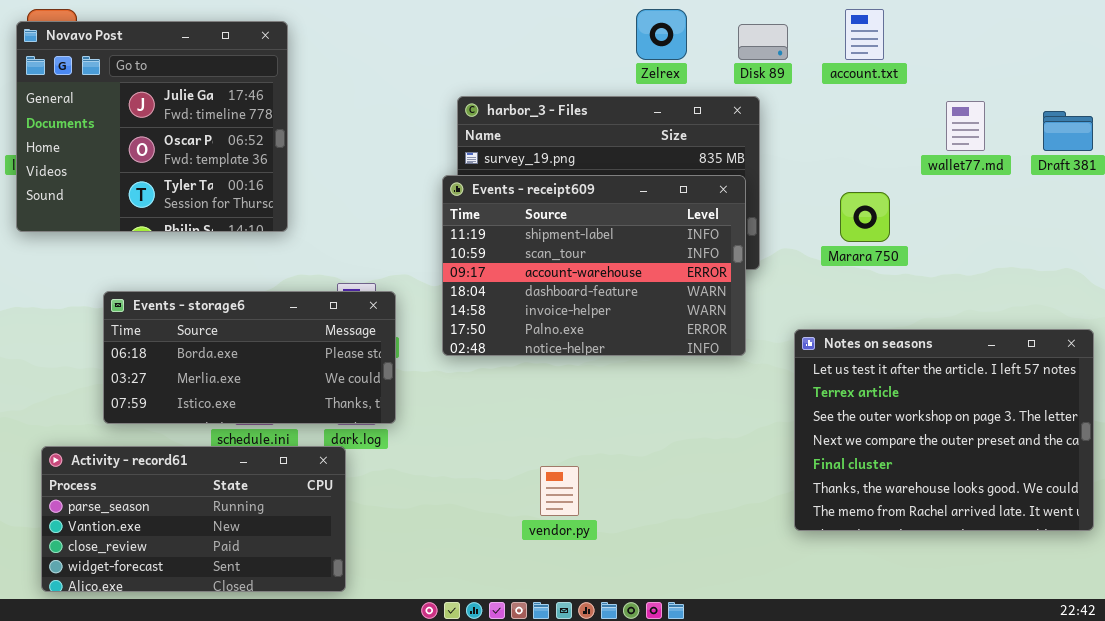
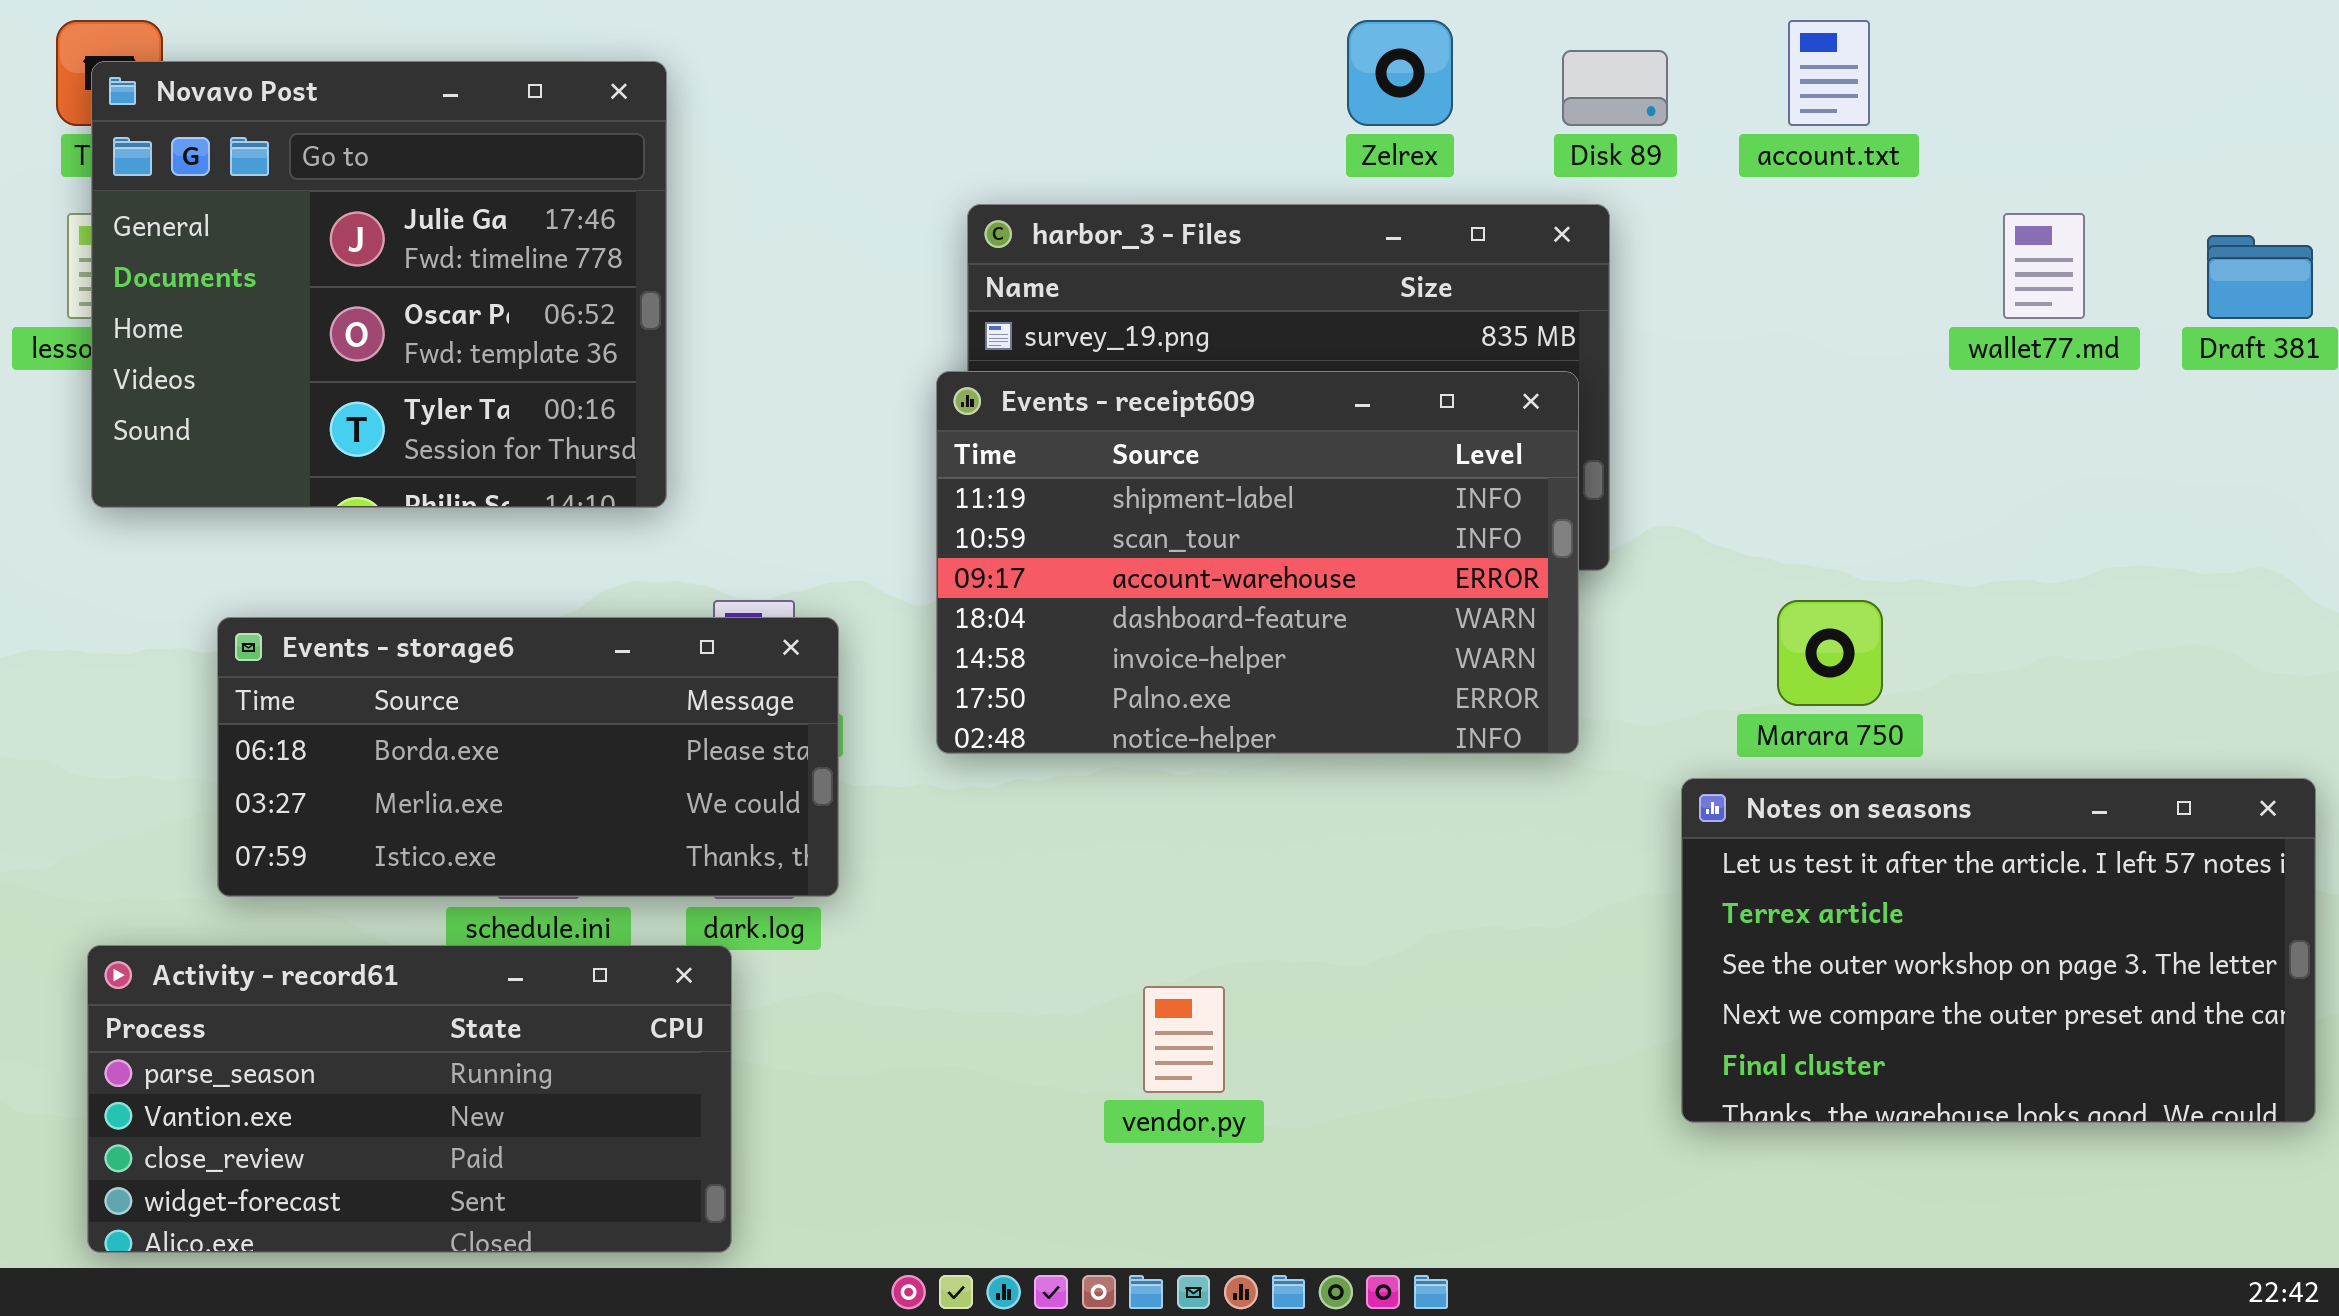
Novavo Post: [16,21,288,232] -> [91,61,667,508], moved
Marara 750: [840,192,890,242] -> [1777,600,1883,706], moved
Notes on seasons: [794,329,1094,531] -> [1681,778,2316,1123], resized

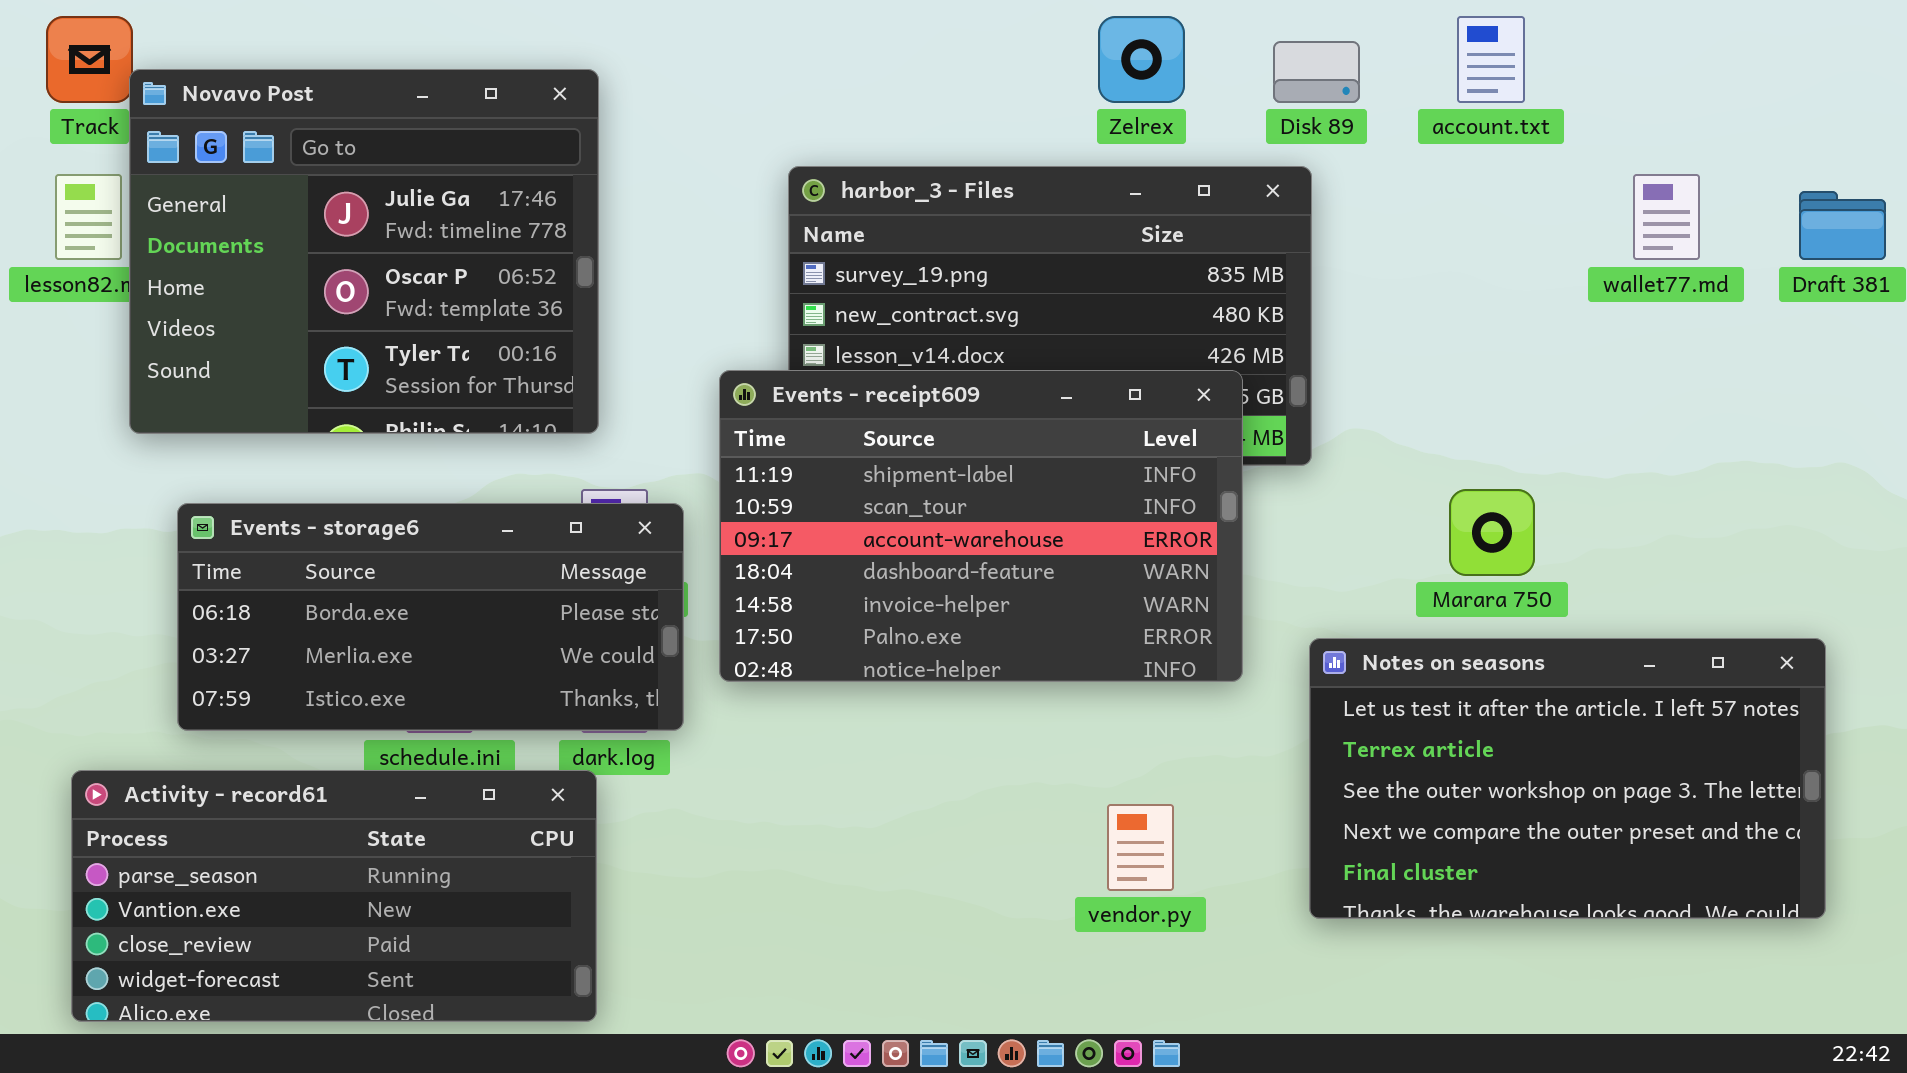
Novavo Post: [91,61,667,508] -> [129,69,599,434], moved
Events - receipt609: [936,371,1579,754] -> [719,370,1243,682], moved
Notes on seasons: [1681,778,2316,1123] -> [1309,638,1826,919], moved
vendor.py: [1143,986,1225,1093] -> [1107,804,1174,891], moved

